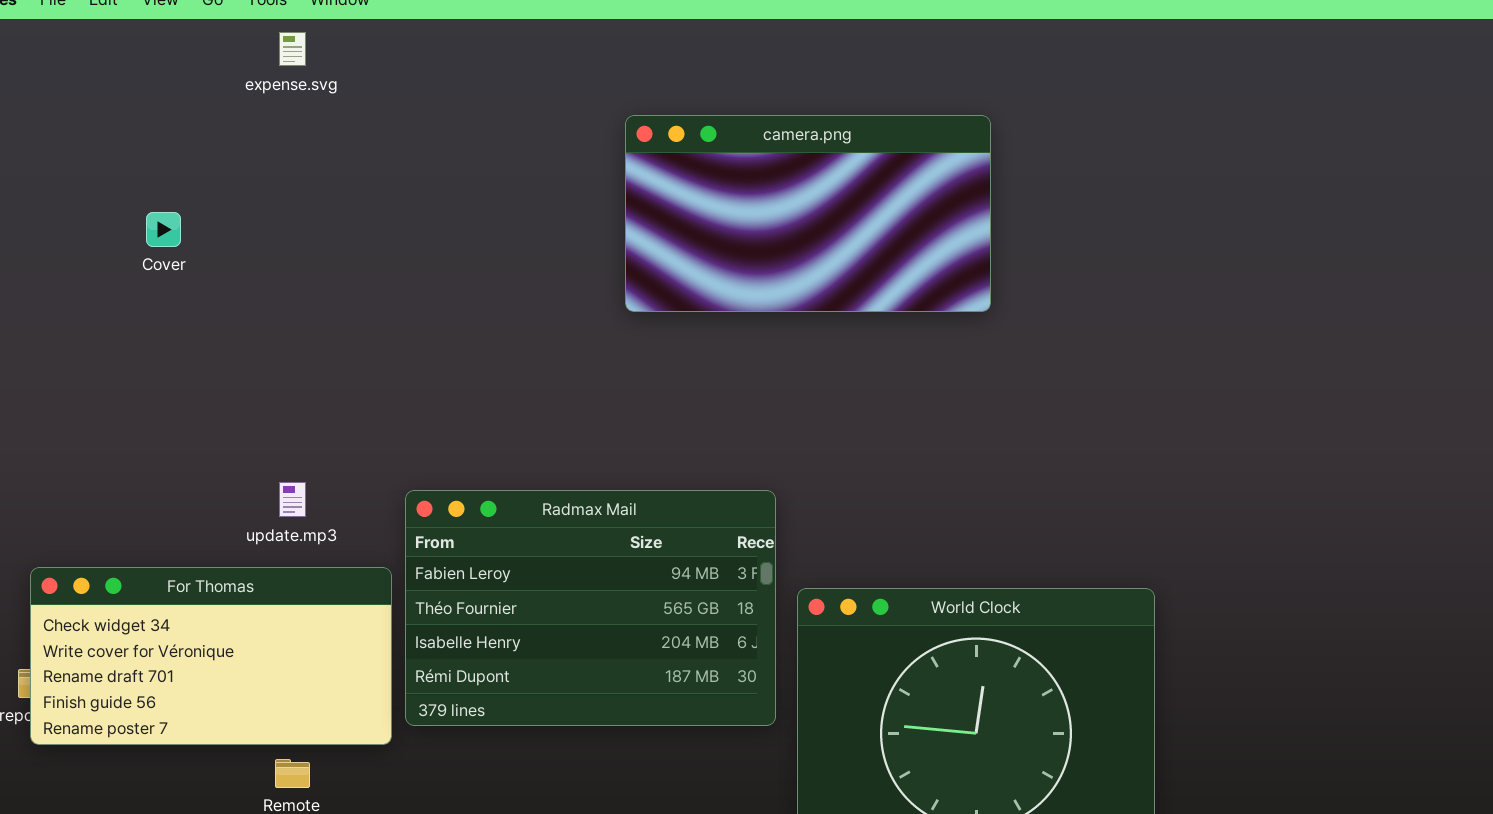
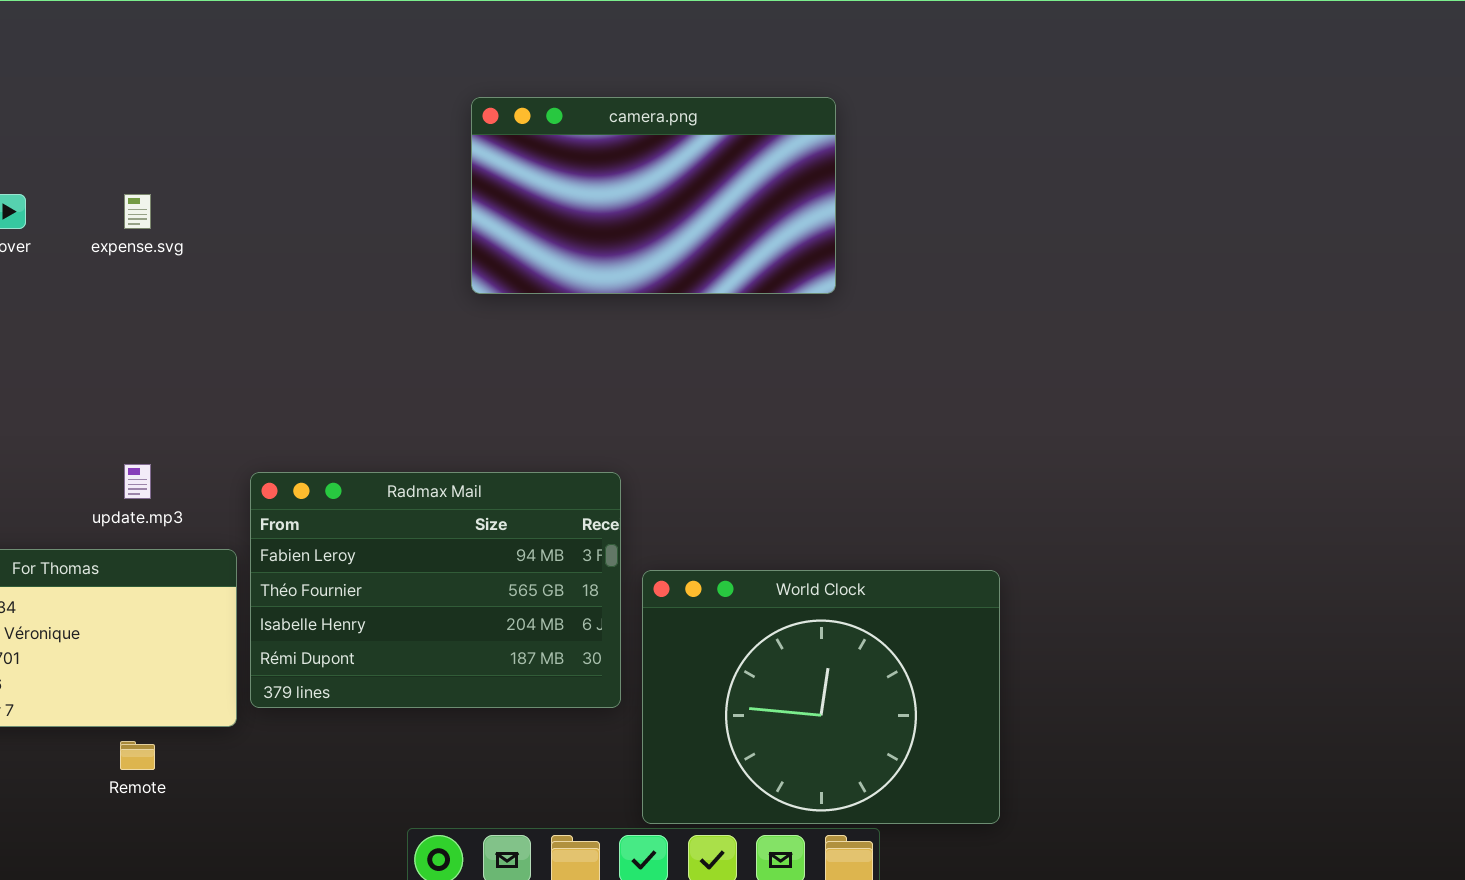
expense.svg: [279,32,306,66] -> [124,194,151,229], moved

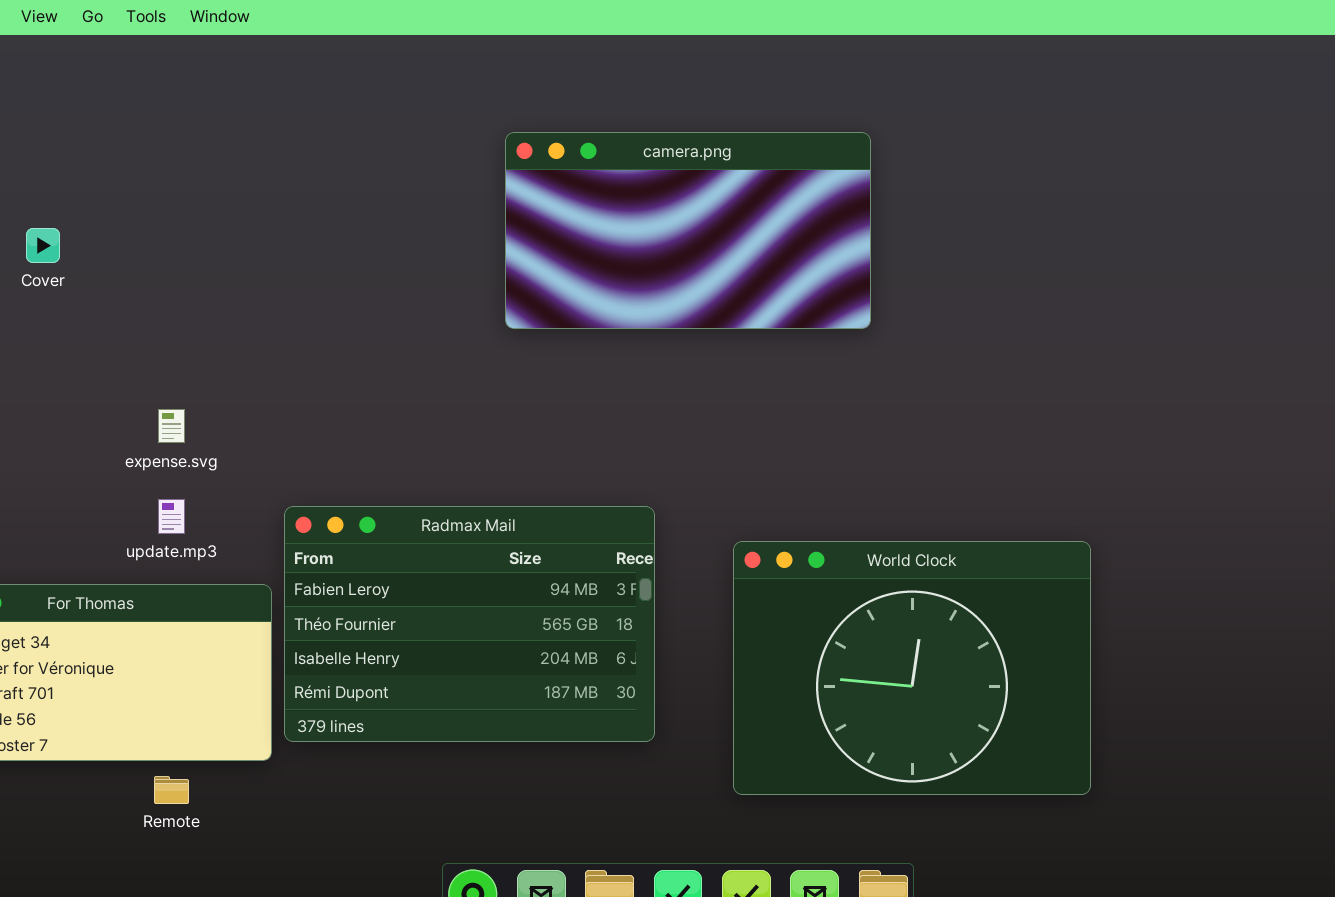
expense.svg: [124,194,151,229] -> [158,409,185,443], moved
World Clock: [642,570,1000,824] -> [733,541,1091,795], moved

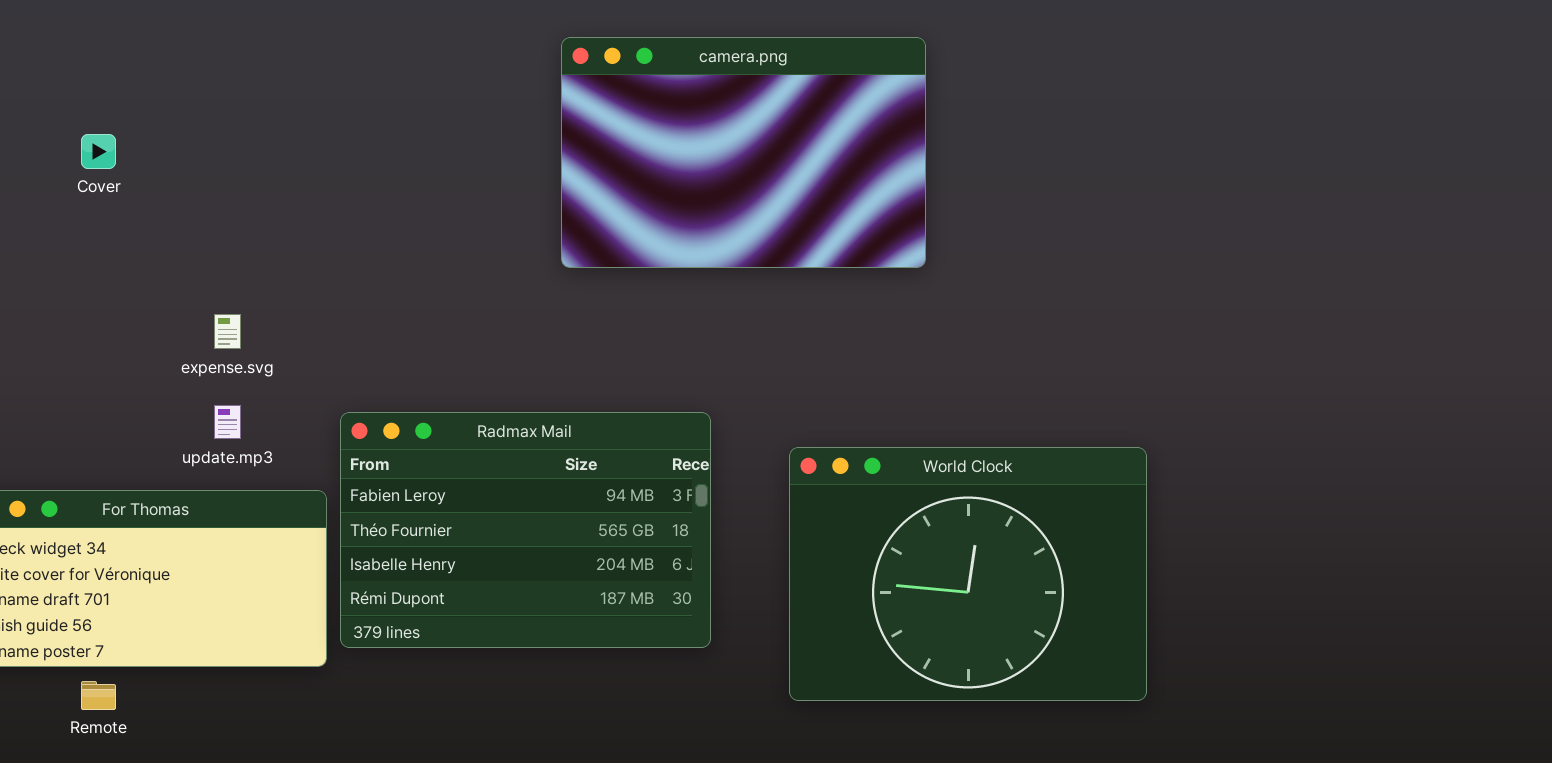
camera.png: [505,132,871,329] -> [561,37,926,268], resized
Remote: [154,776,189,804] -> [81,681,116,710], moved

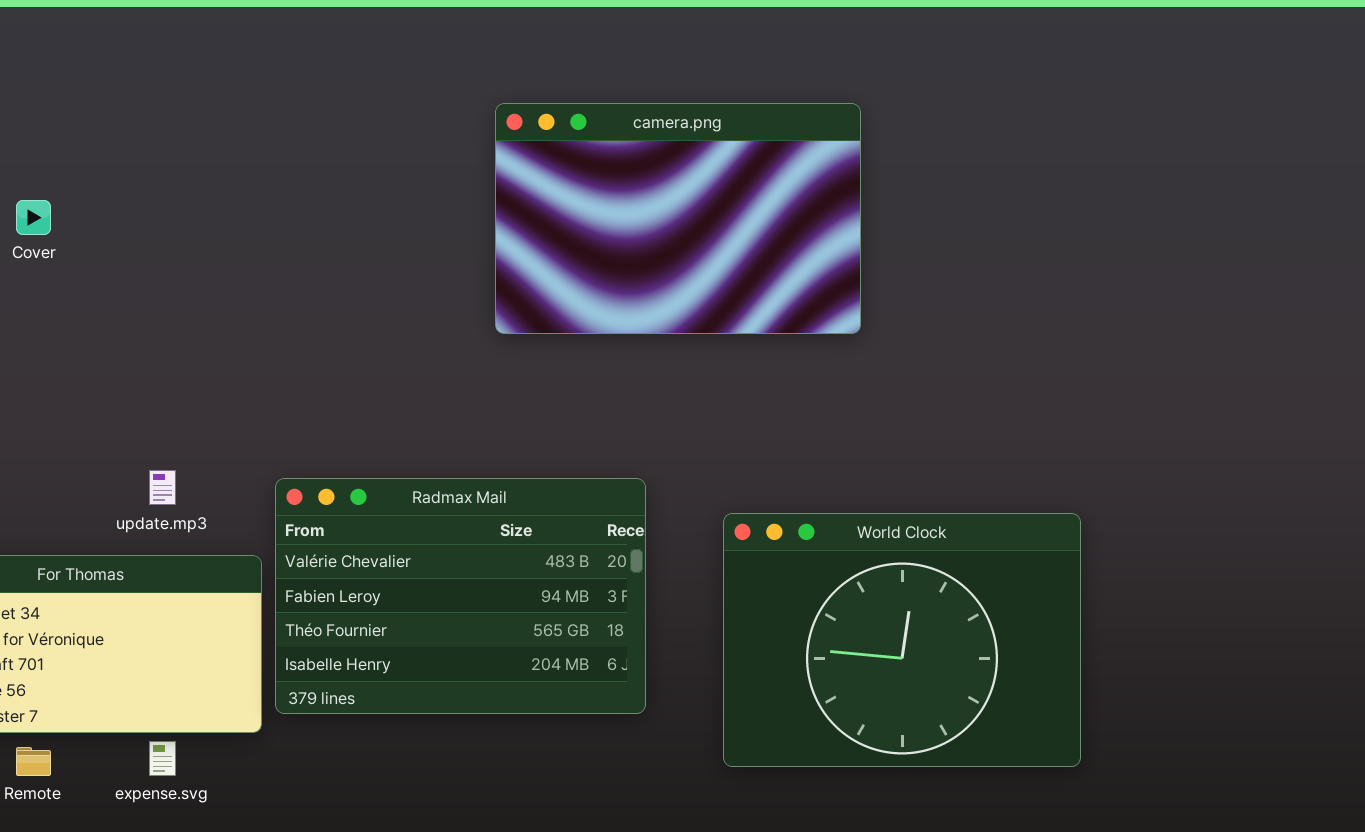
expense.svg: [214,314,241,349] -> [149,741,176,776], moved
Radmax Mail: [340,412,711,648] -> [275,478,646,714], scrolled up 1 row

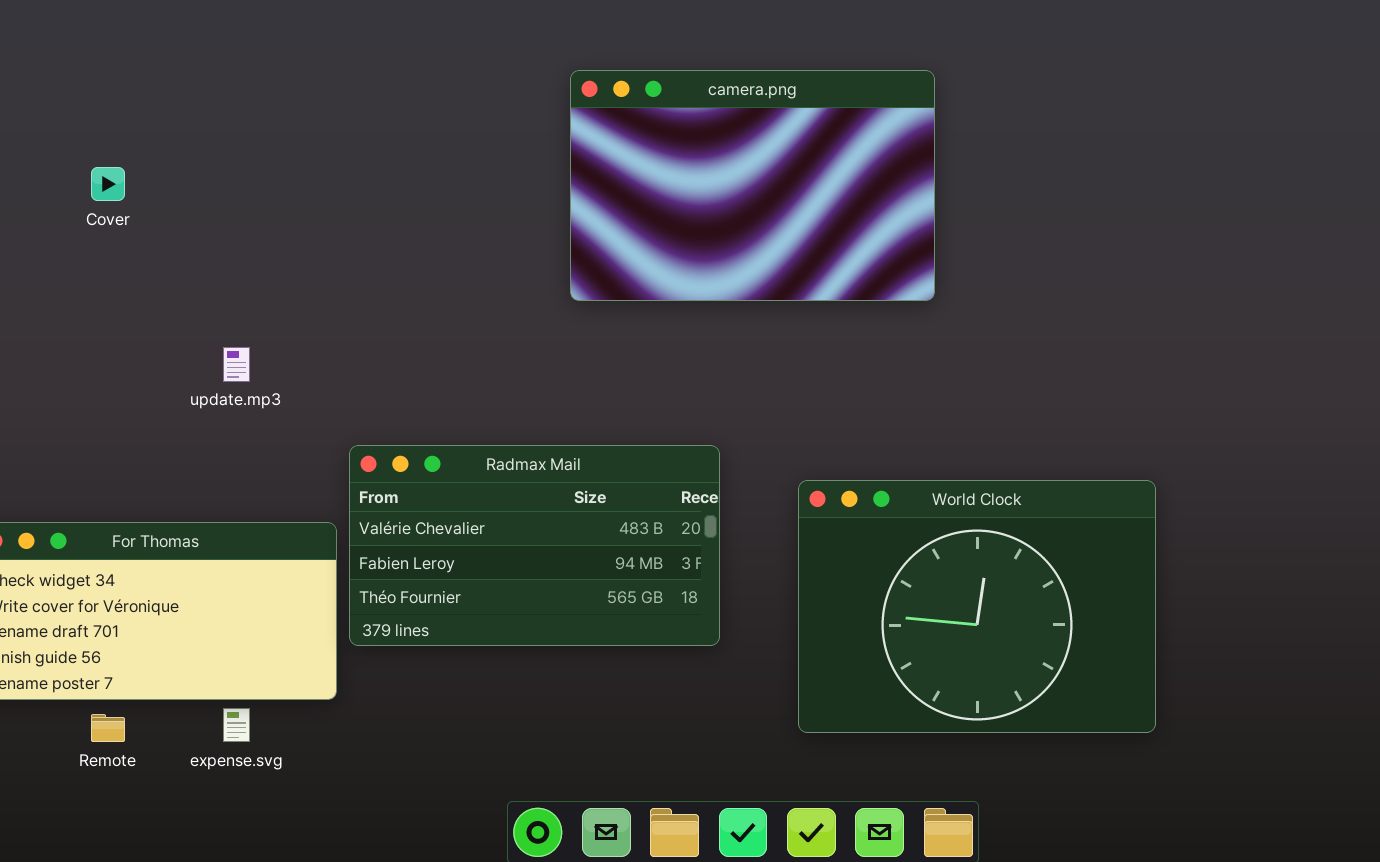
update.mp3: [149,470,176,505] -> [223,347,250,382], moved
Radmax Mail: [275,478,646,714] -> [349,445,720,646], resized

